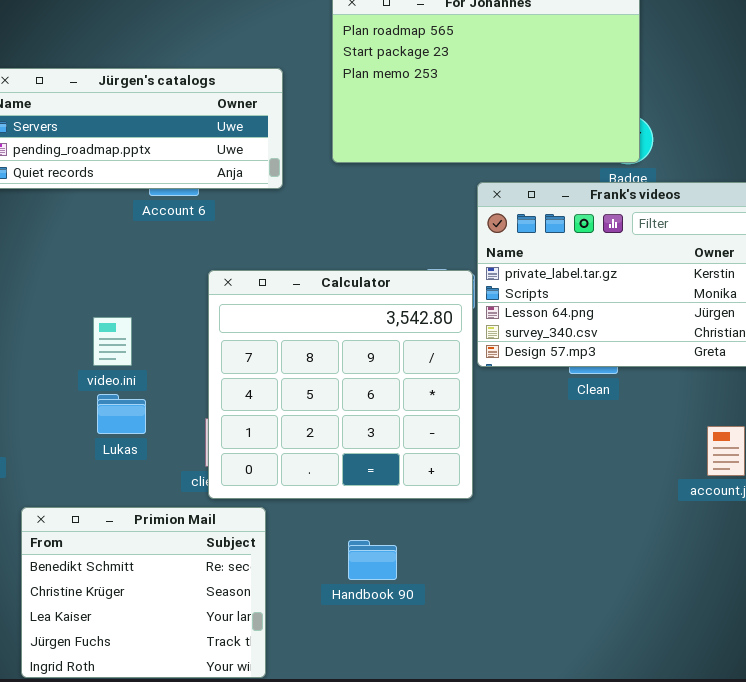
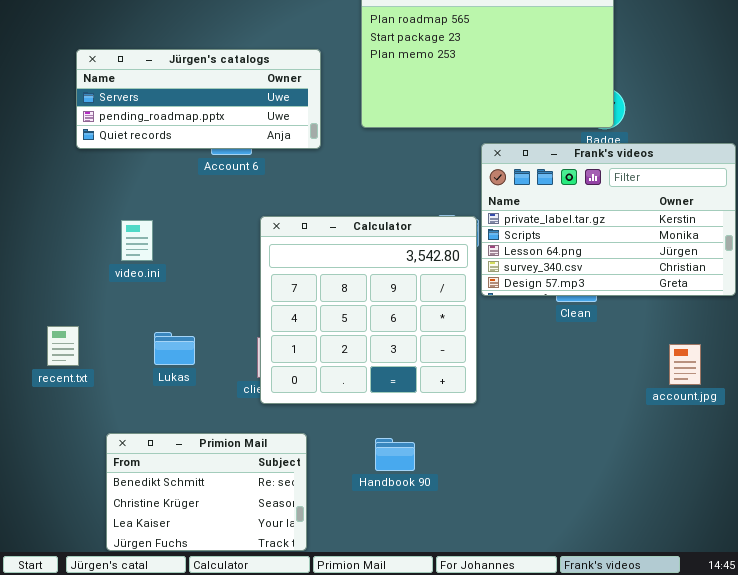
video.ini: [93,317,132,366] -> [121,220,153,261], moved
Lukas: [97,394,146,434] -> [154,332,195,365], moved
Primion Mail: [21,507,266,678] -> [106,433,307,551], resized

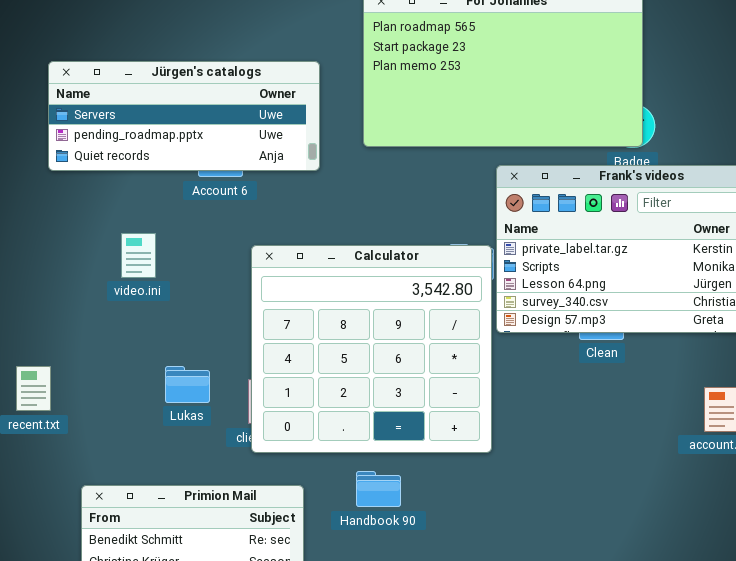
video.ini: [121,220,153,261] -> [121,233,156,278], moved
Lukas: [154,332,195,365] -> [165,366,210,403], moved
Handbook 90: [375,438,415,471] -> [356,471,401,507], moved

